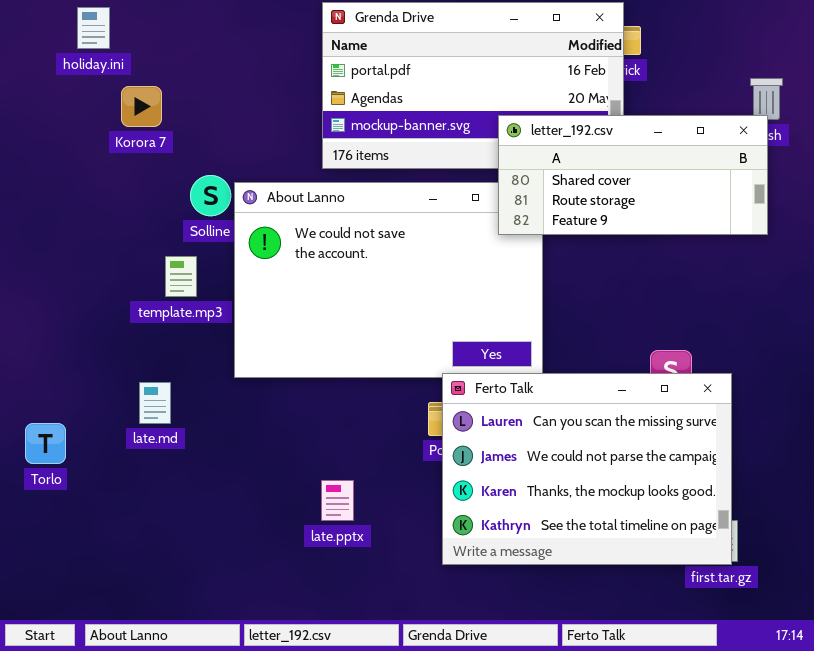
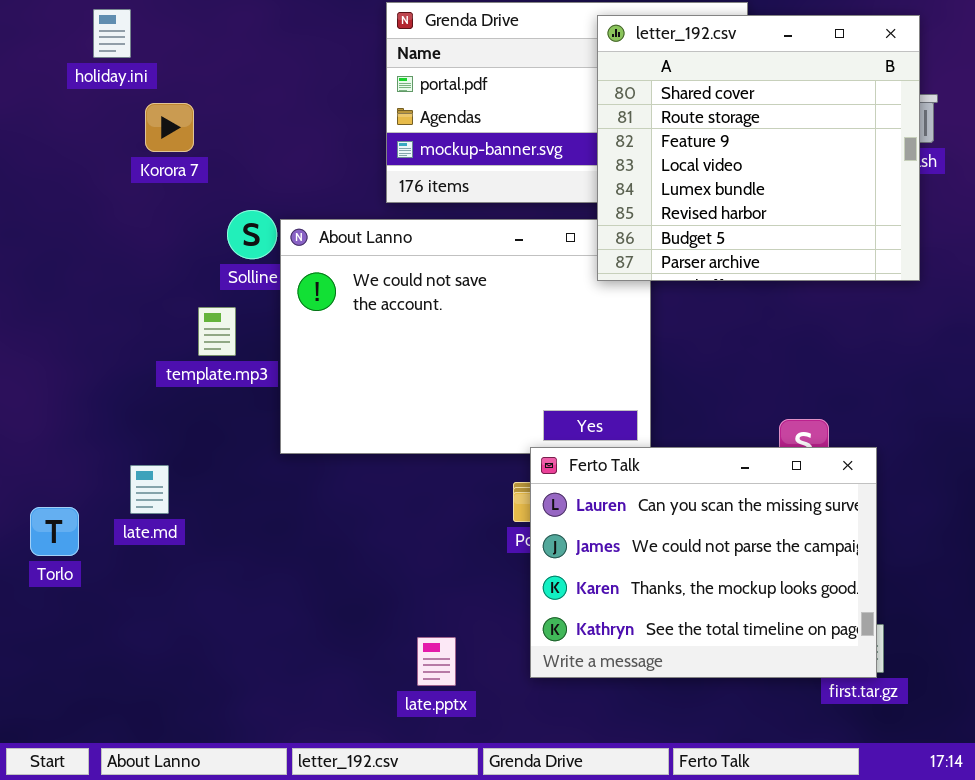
letter_192.csv: [498,115,768,235] -> [597,15,920,281], resized
late.md: [139,382,171,424] -> [130,465,169,514], moved
late.pptx: [321,480,354,521] -> [417,637,456,686], moved

